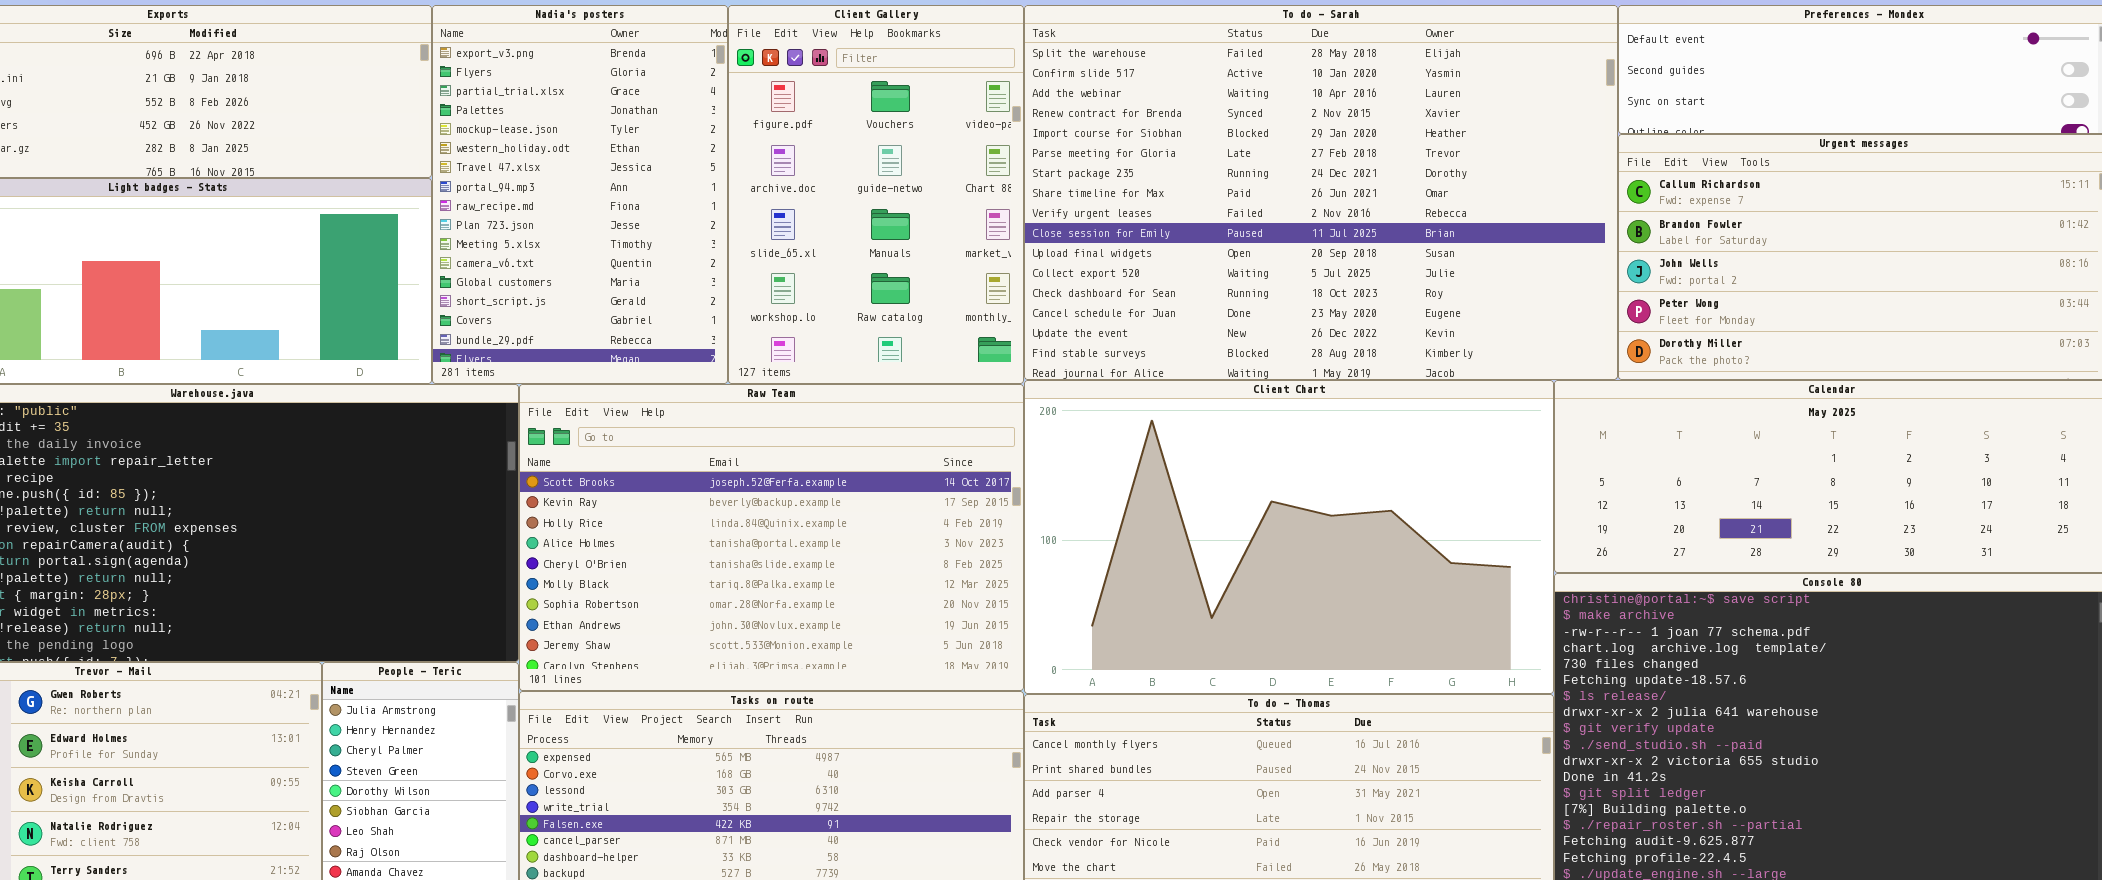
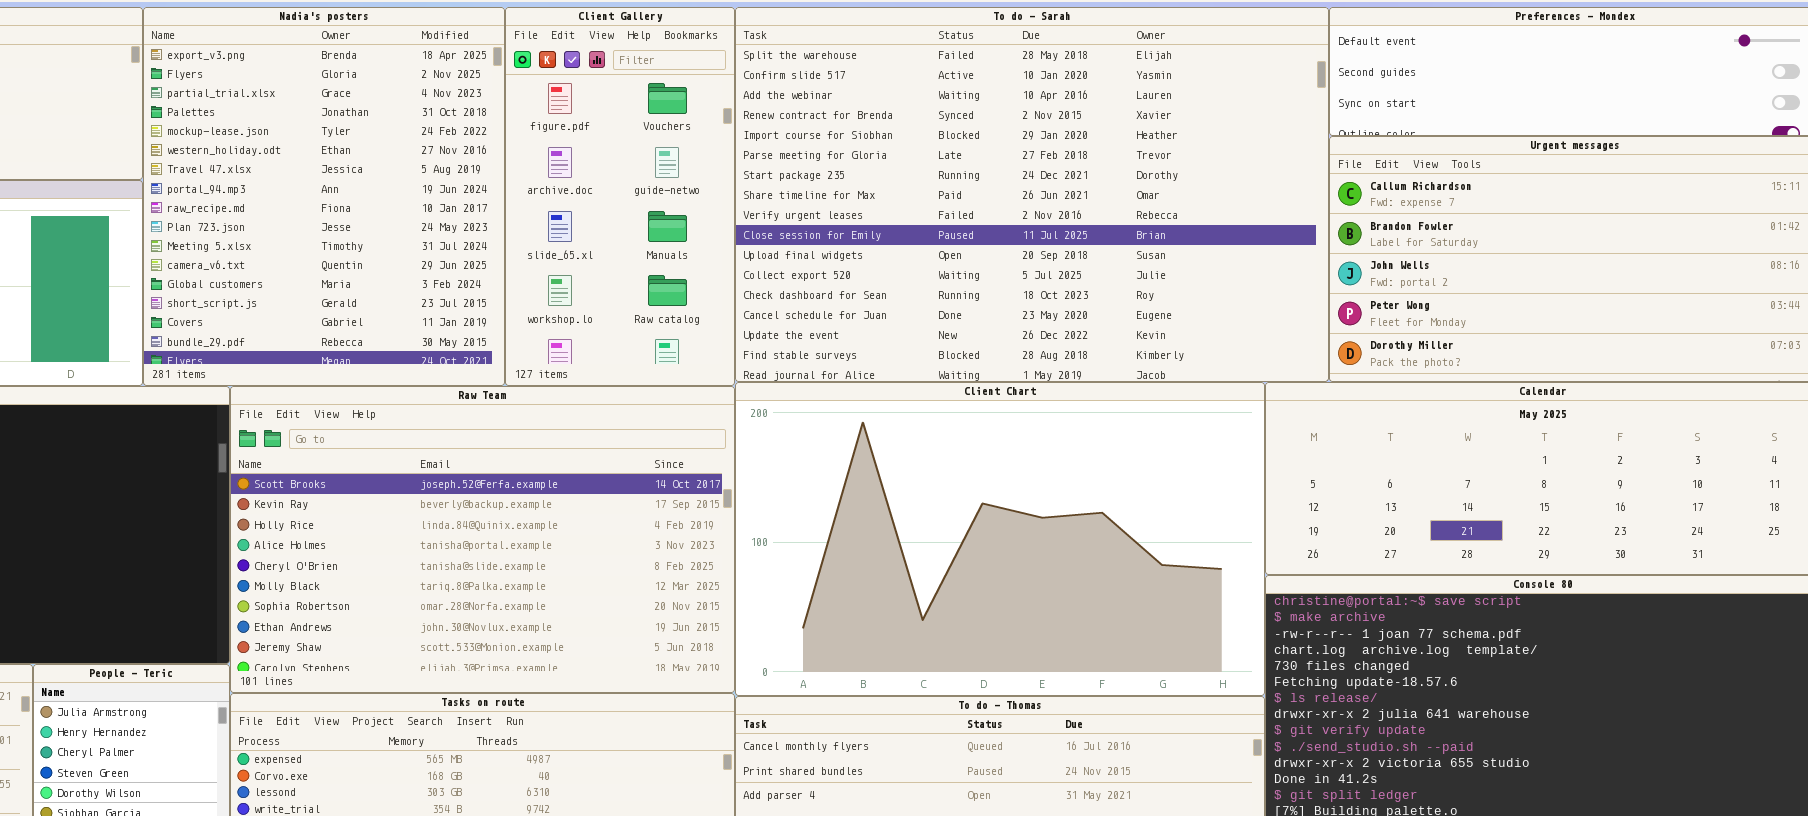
Nadia's posters: [432,5,728,384] -> [143,7,505,386], resized
Client Gallery: [728,5,1024,384] -> [505,7,735,386], resized

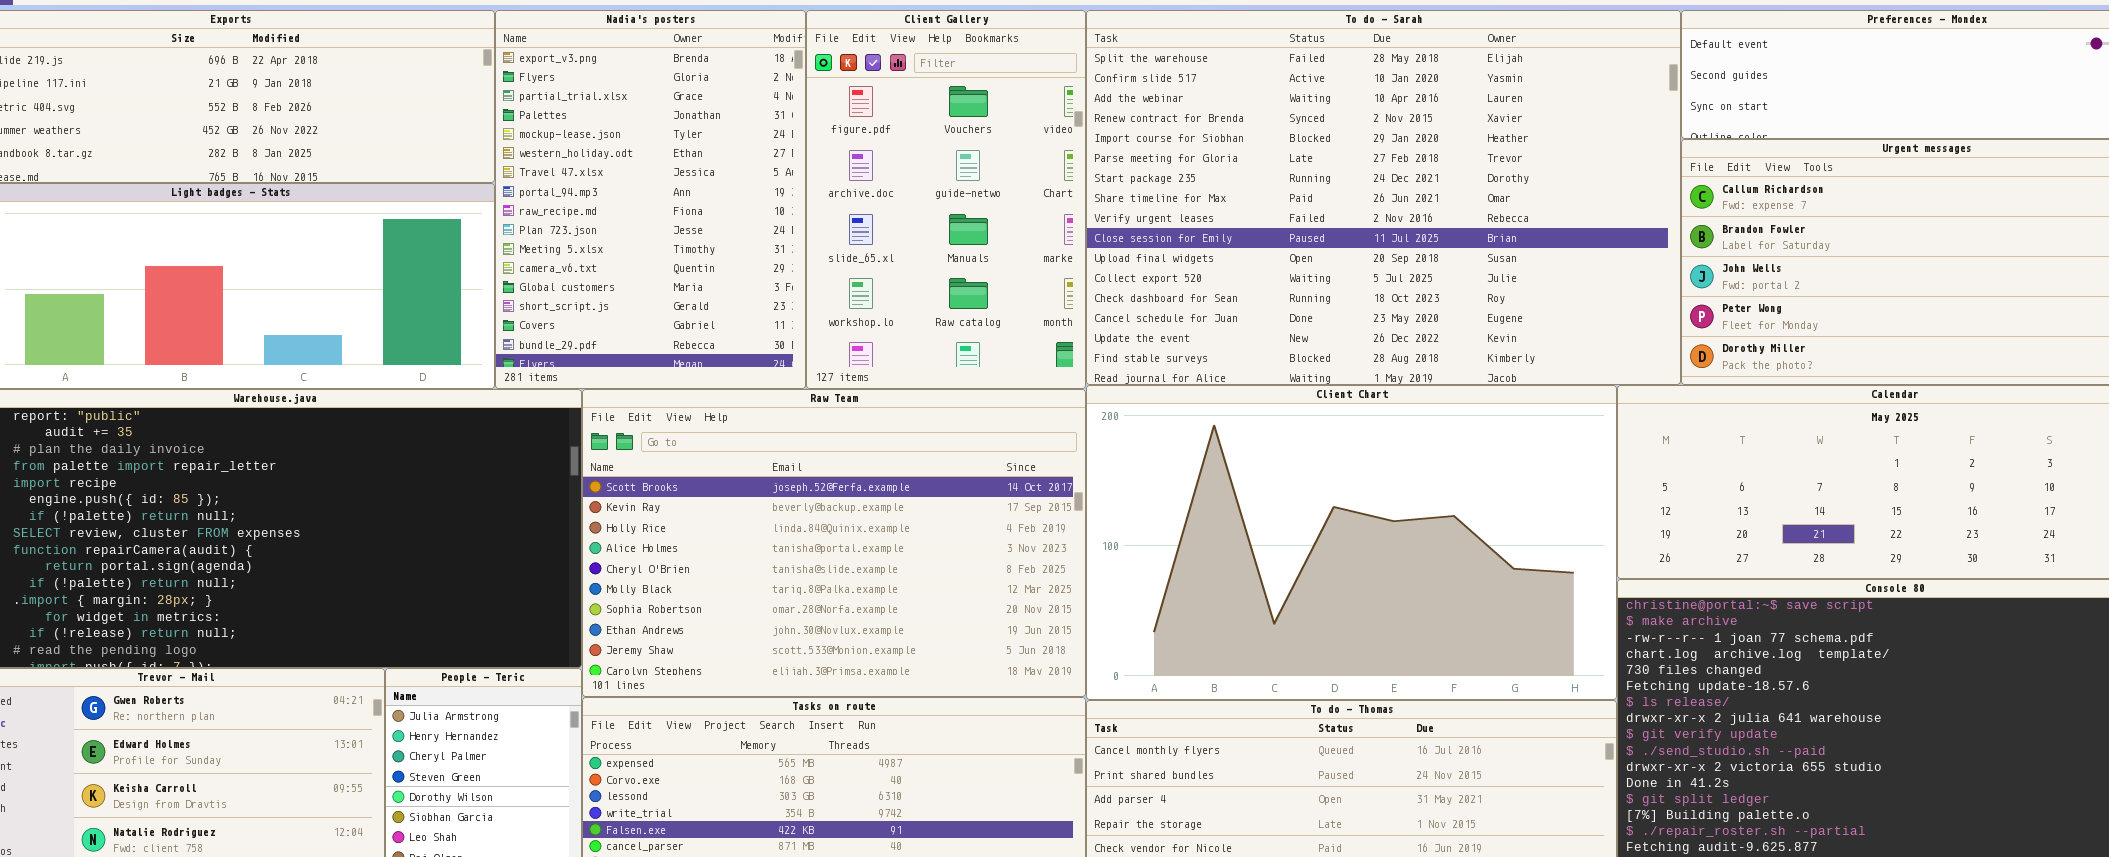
Nadia's posters: [143,7,505,386] -> [495,10,806,389], resized
Client Gallery: [505,7,735,386] -> [806,10,1086,389], resized

